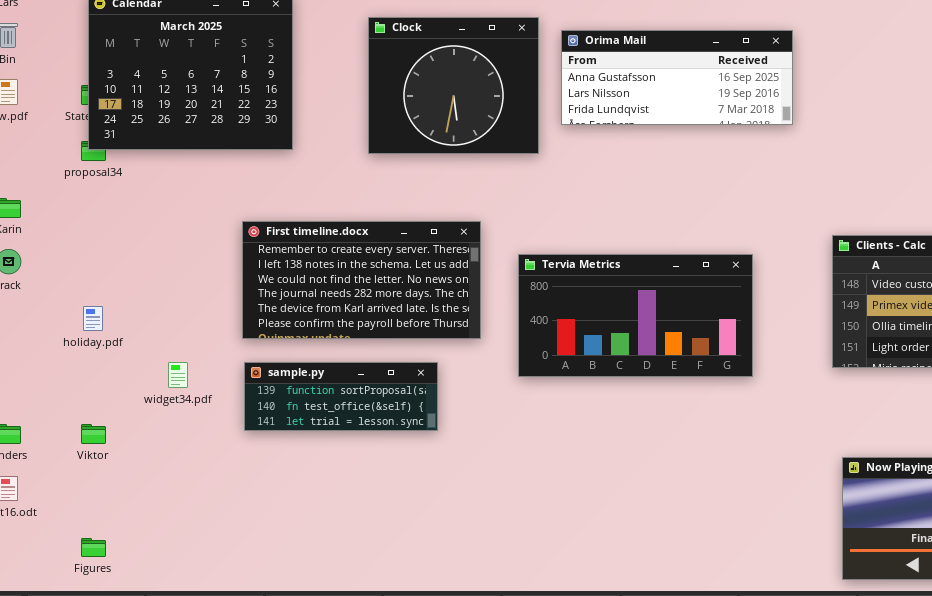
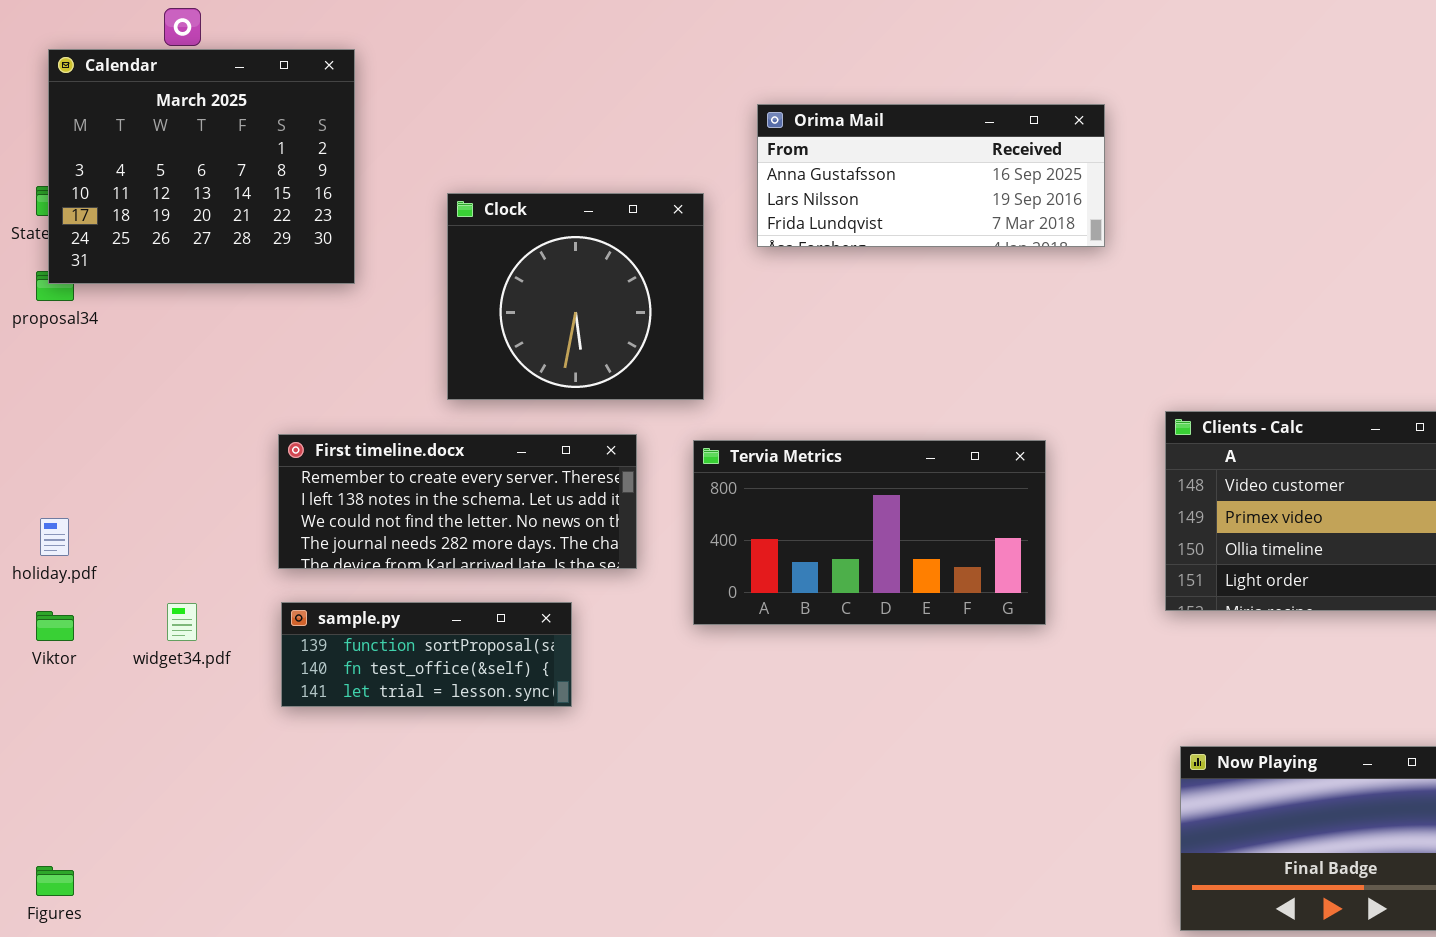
Clock: [368,17,539,154] -> [447,193,704,400], moved
First timeline.docx: [242,221,481,339] -> [278,434,637,569], resized
Viktor: [81,424,106,444] -> [36,611,74,641], moved

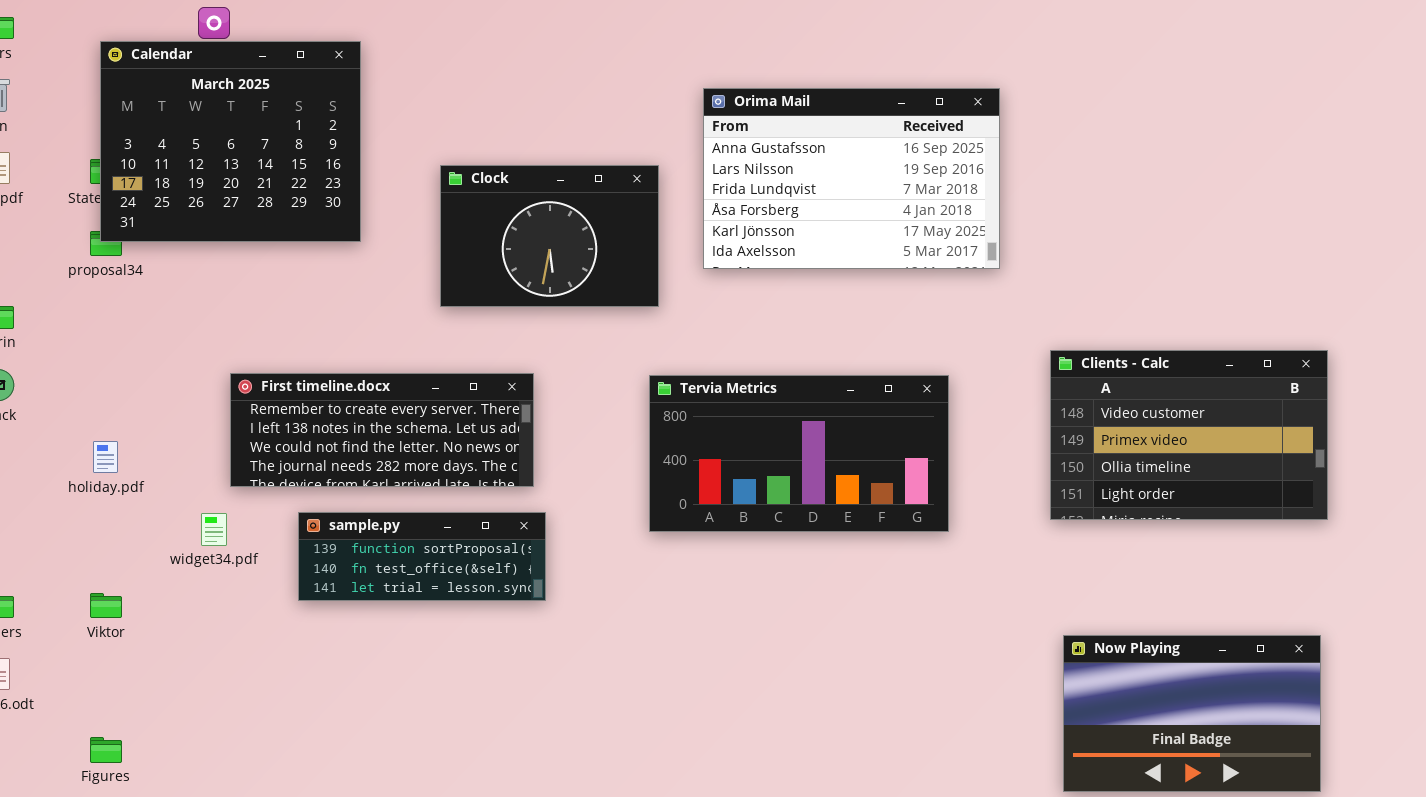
Orima Mail: [757,104,1105,247] -> [703,88,1000,269], resized
Clock: [447,193,704,400] -> [440,165,659,307], resized
First timeline.docx: [278,434,637,569] -> [230,373,534,487], moved
Viktor: [36,611,74,641] -> [90,593,122,618], moved

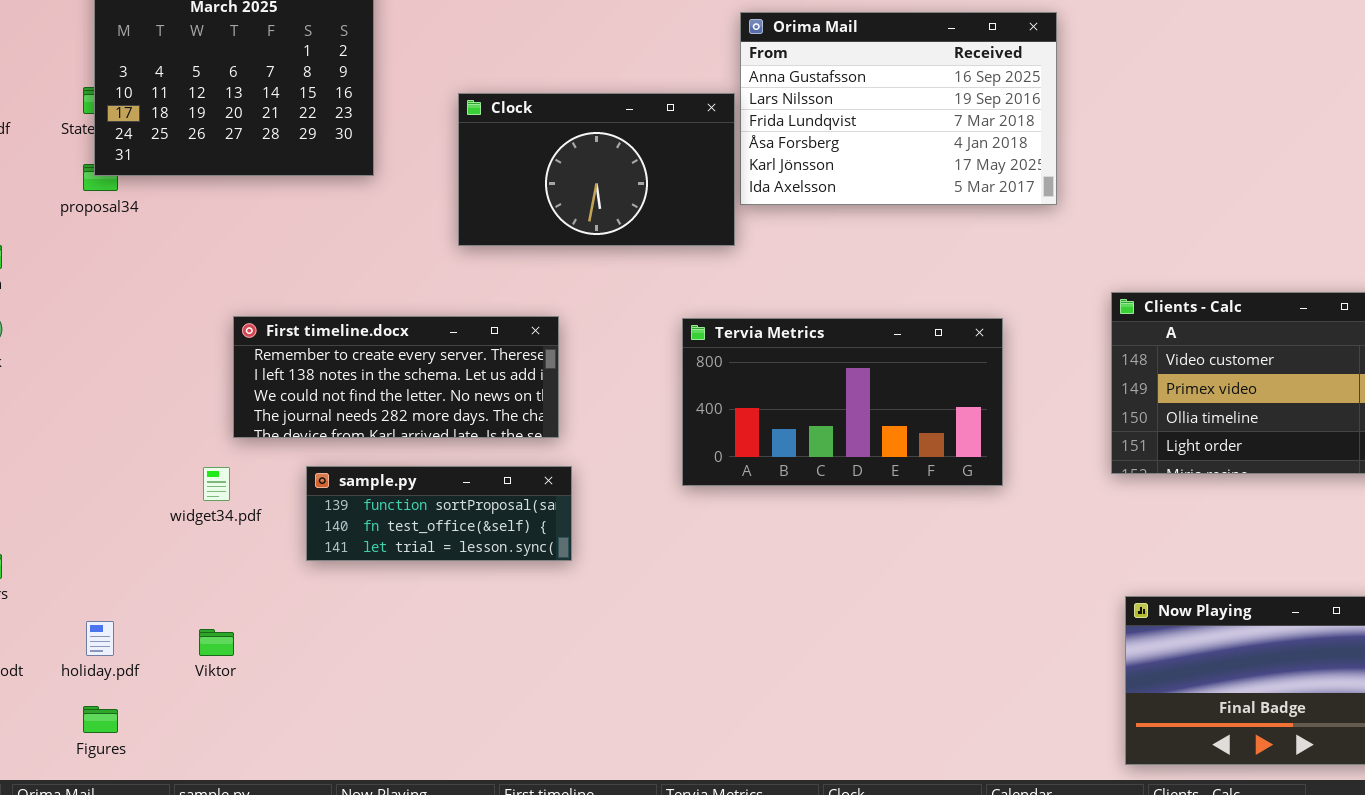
Clock: [440,165,659,307] -> [458,93,735,246], resized
holiday.pdf: [93,441,118,473] -> [86,621,114,656], moved
Viktor: [90,593,122,618] -> [199,629,234,656], moved

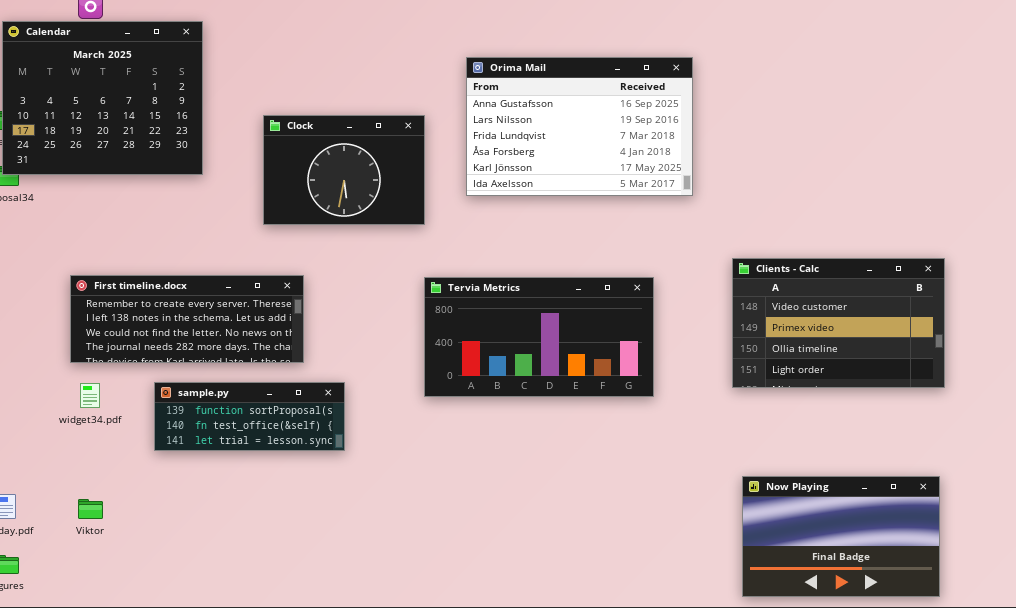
Clock: [458,93,735,246] -> [263,115,425,225], resized
First timeline.docx: [233,316,559,438] -> [70,275,304,363], moved

